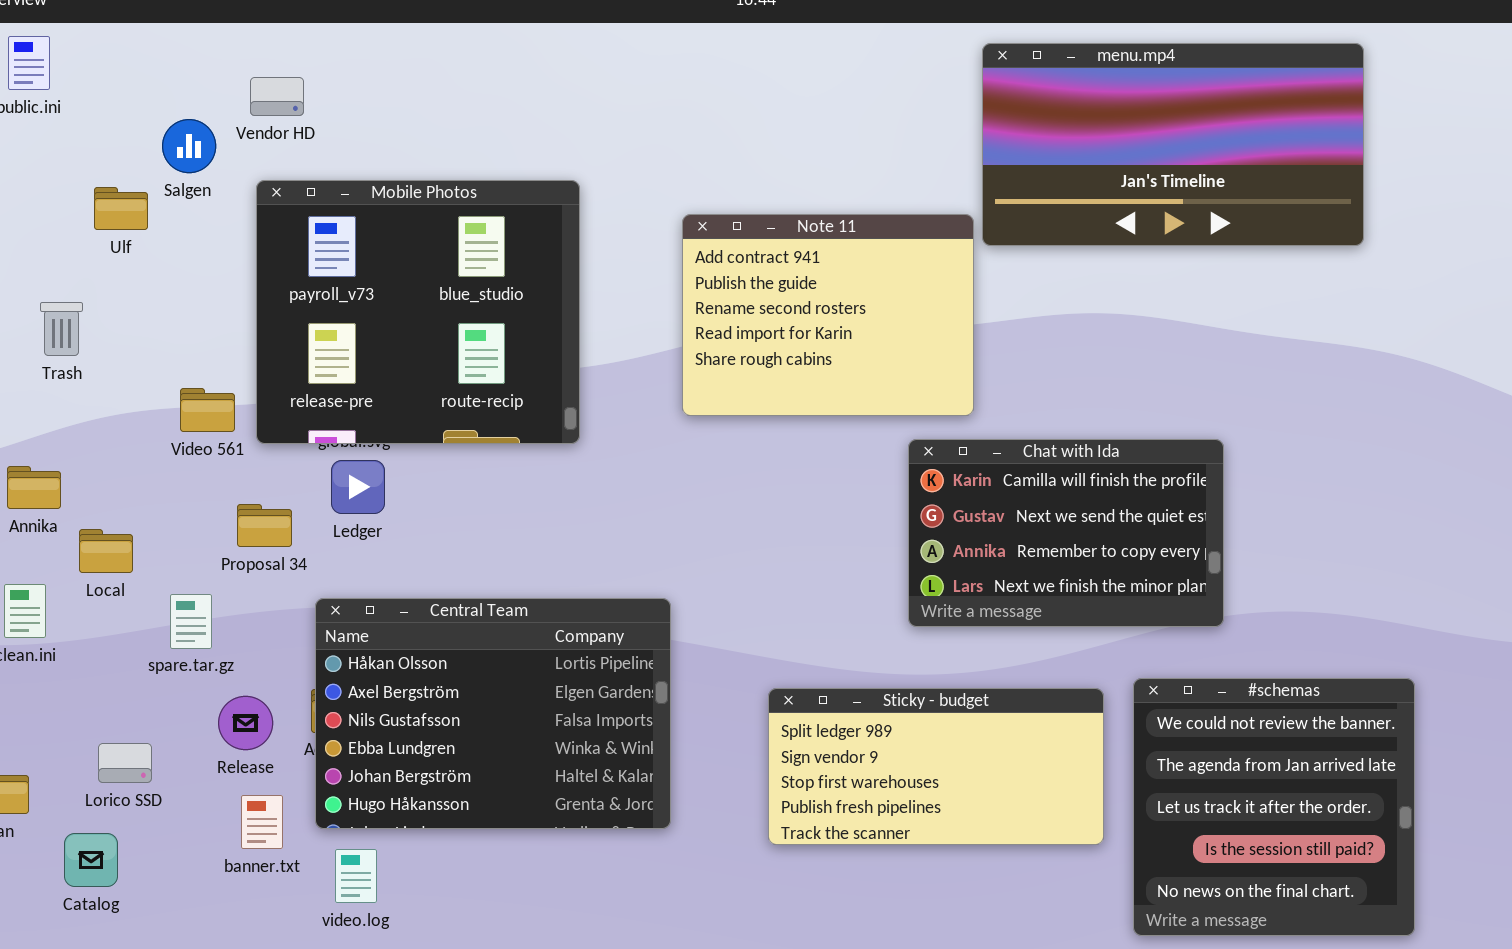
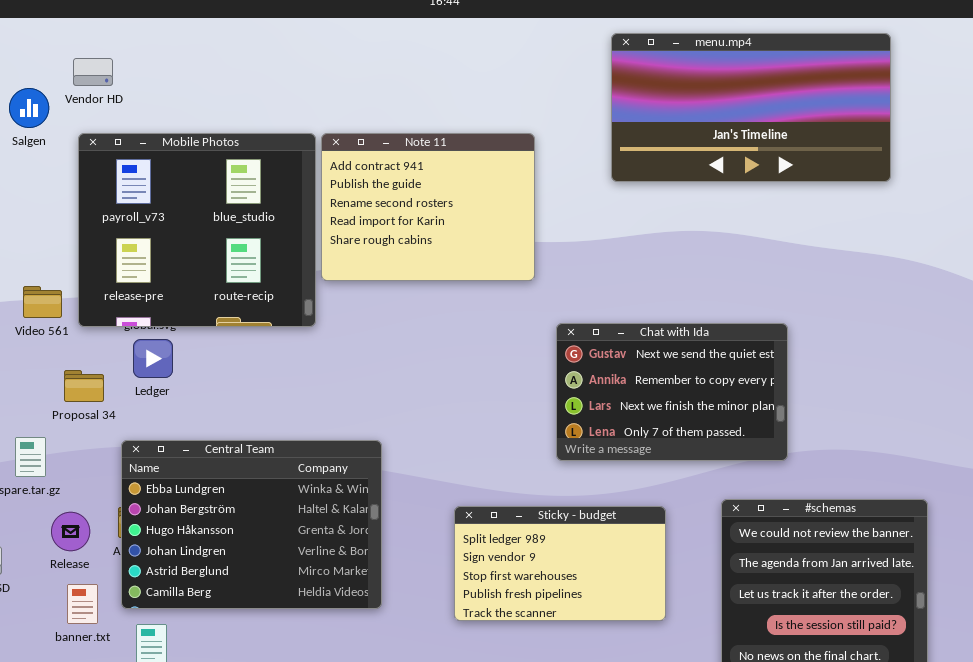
Note 11: [682,214,974,416] -> [321,133,535,281], moved
Chat with Ida: [908,439,1224,627] -> [556,323,788,461], scrolled down 1 row
Central Team: [315,598,671,829] -> [121,440,382,609], scrolled down 3 rows
Sticky - budget: [768,688,1104,845] -> [454,506,666,621], resized

